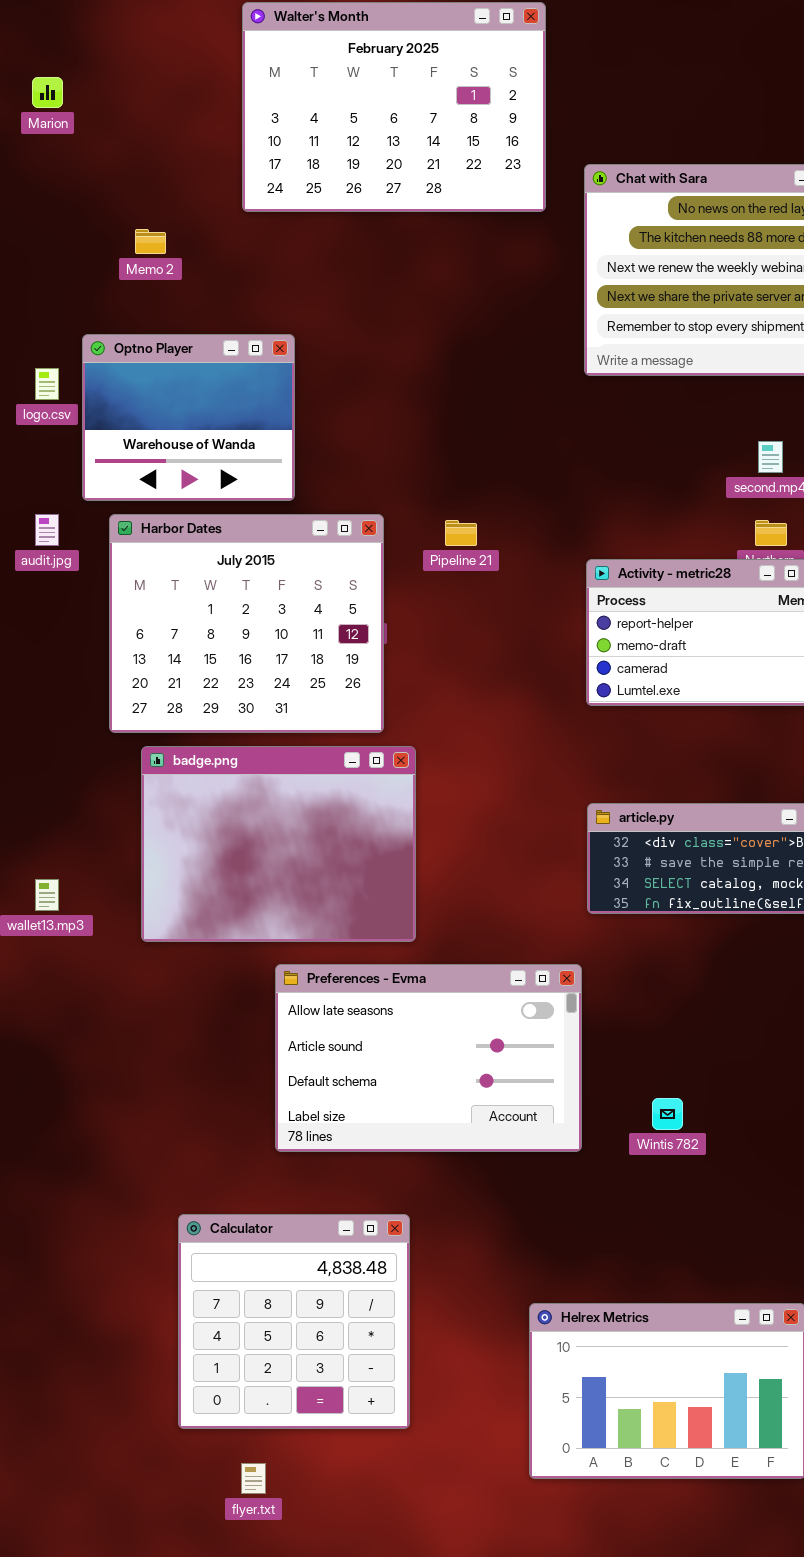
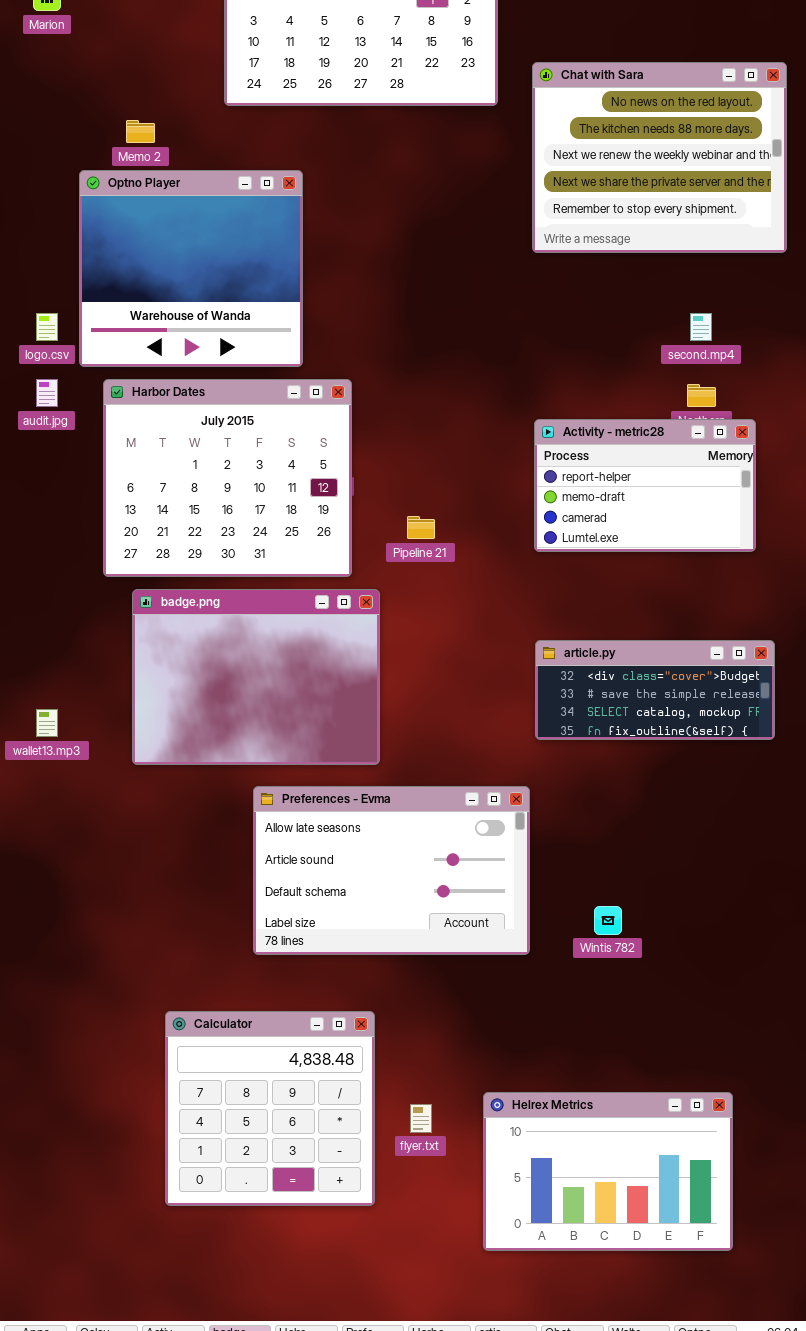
Optno Player: [82,334,295,501] -> [79,170,303,367], resized
logo.csv: [35,368,59,400] -> [36,313,58,341], moved
Pipeline 21: [445,520,477,546] -> [407,516,435,539], moved
flyer.txt: [241,1463,266,1494] -> [410,1104,432,1133], moved

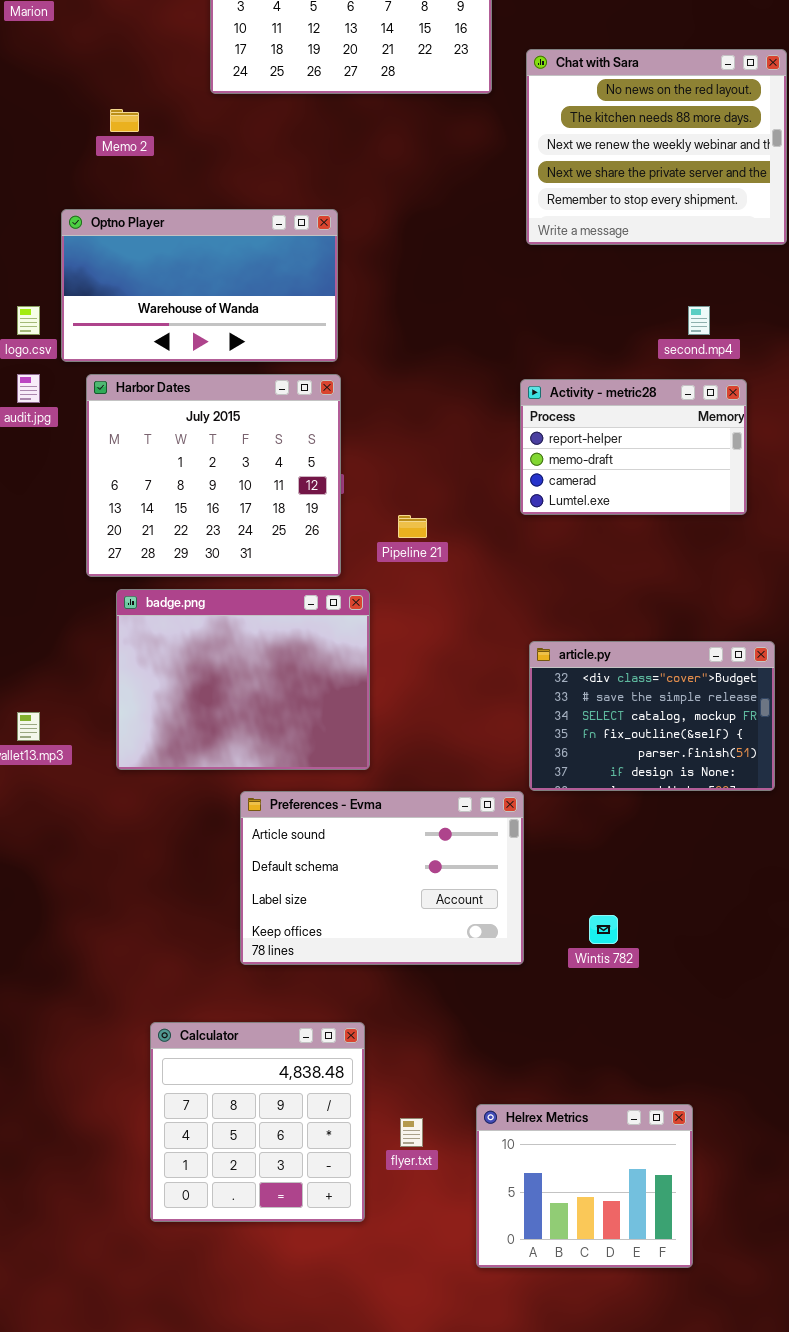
Optno Player: [79,170,303,367] -> [61,209,338,362], resized
Activity - metric28: [534,419,756,552] -> [520,379,747,515], moved
article.py: [535,640,775,740] -> [529,641,775,791], resized
Preferences - Evma: [253,786,530,955] -> [240,791,524,965], scrolled down 1 row
Helrex Metrics: [483,1092,733,1251] -> [476,1104,693,1268], resized

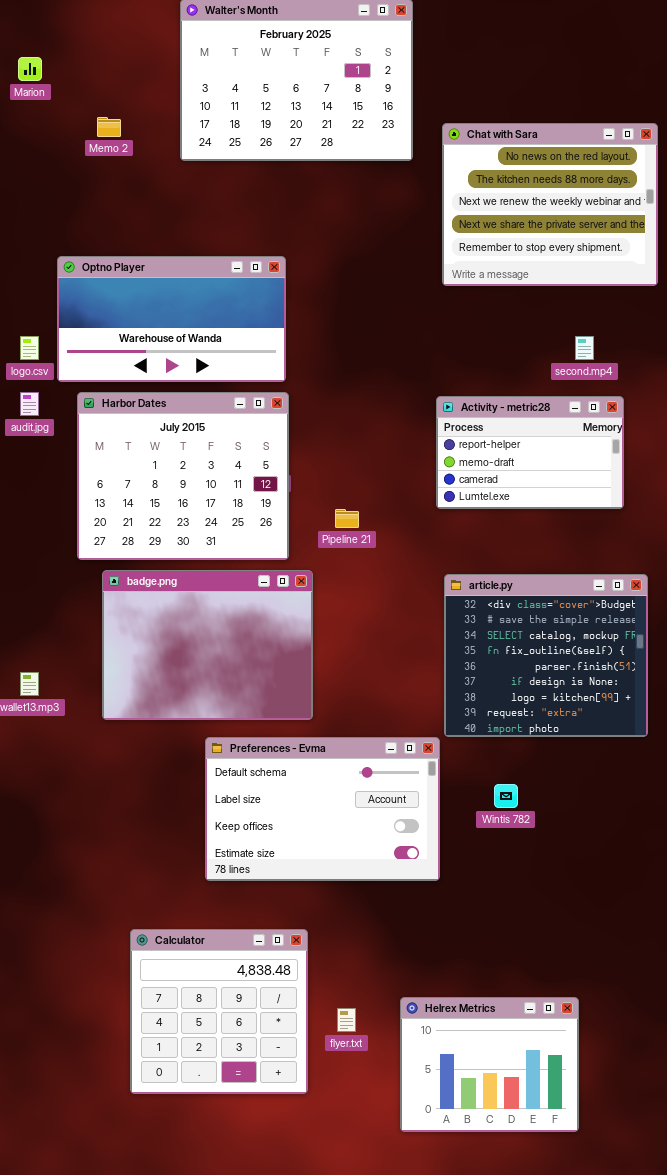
Memo 2: [110,109,139,132] -> [97,117,121,137], moved
article.py: [529,641,775,791] -> [444,574,648,737], resized
Preferences - Evma: [240,791,524,965] -> [205,737,440,881], scrolled down 1 row
Wintis 782: [589,915,618,944] -> [494,784,518,808], moved

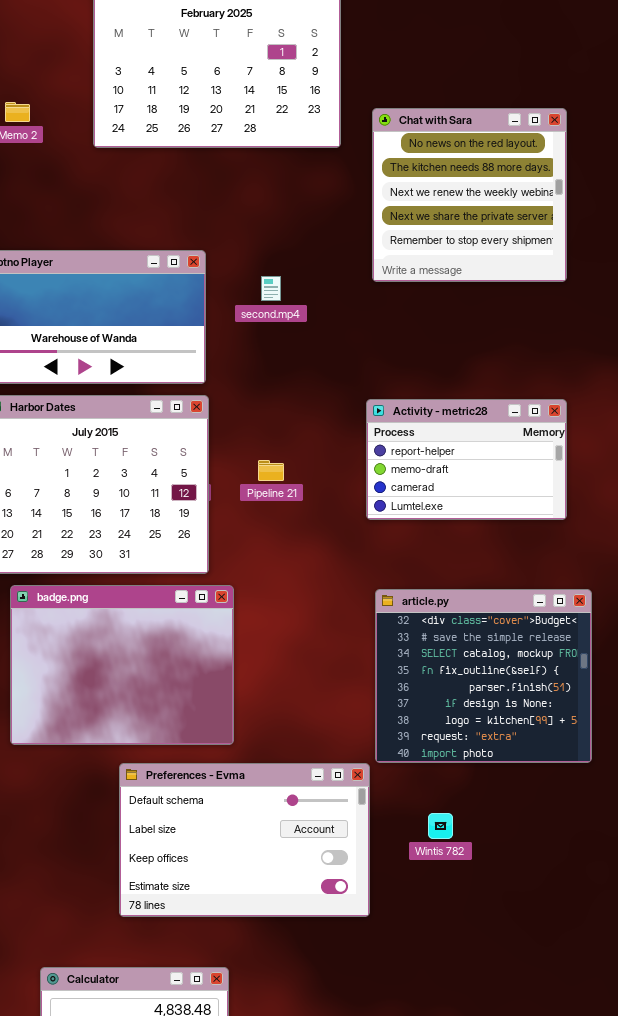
Chat with Sara: [442,123,658,286] -> [372,108,567,282], resized
second.mp4: [575,336,594,360] -> [261,276,281,301], moved
Pipeline 21: [335,509,359,528] -> [258,460,284,481], moved

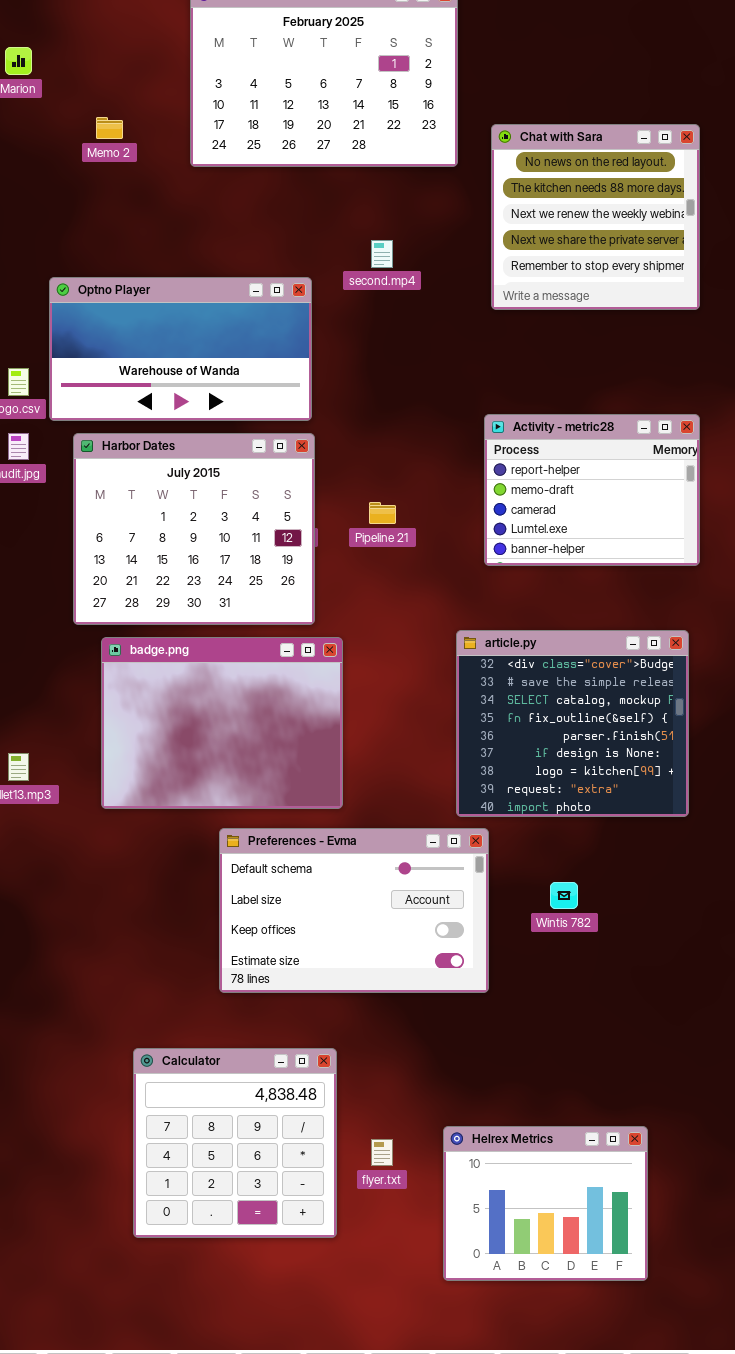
second.mp4: [261,276,281,301] -> [371,240,393,268], moved
Activity - metric28: [366,399,567,520] -> [484,414,700,566], resized
article.py: [375,589,592,763] -> [456,630,689,817], moved

